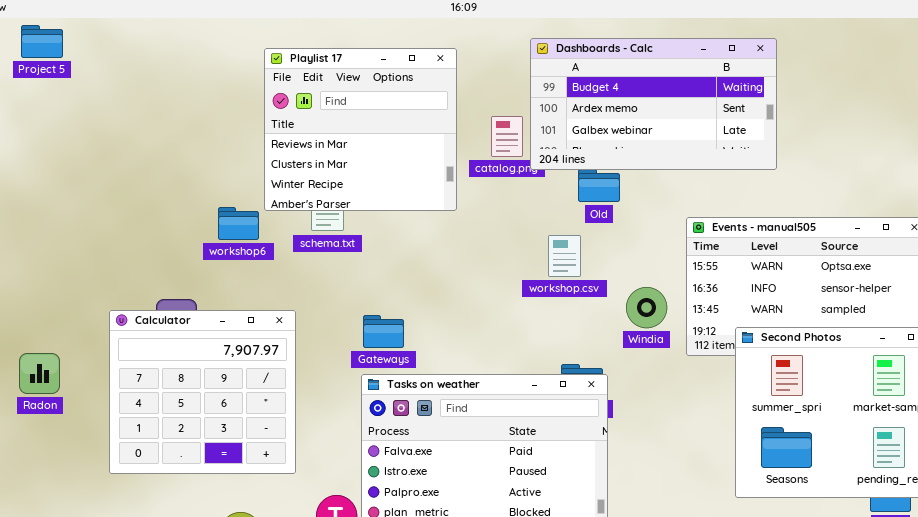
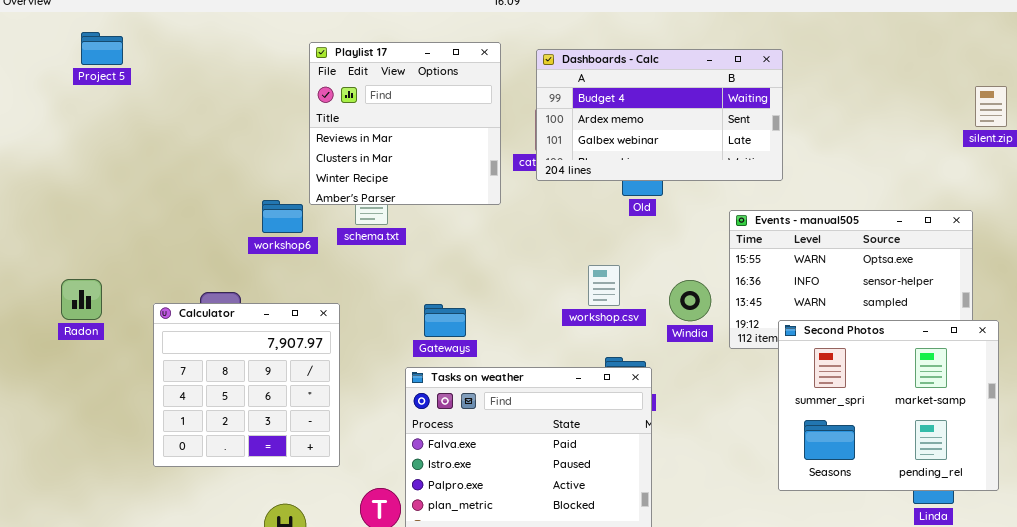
Project 5: [21,25,63,58] -> [81,32,123,65], moved
Dashboards - Calc: [530,38,777,170] -> [536,49,783,181], moved
workshop.csv: [548,235,581,277] -> [588,265,620,306], moved
Gateways: [363,315,404,348] -> [424,304,466,337], moved
Radon: [19,353,60,394] -> [61,279,102,320], moved

